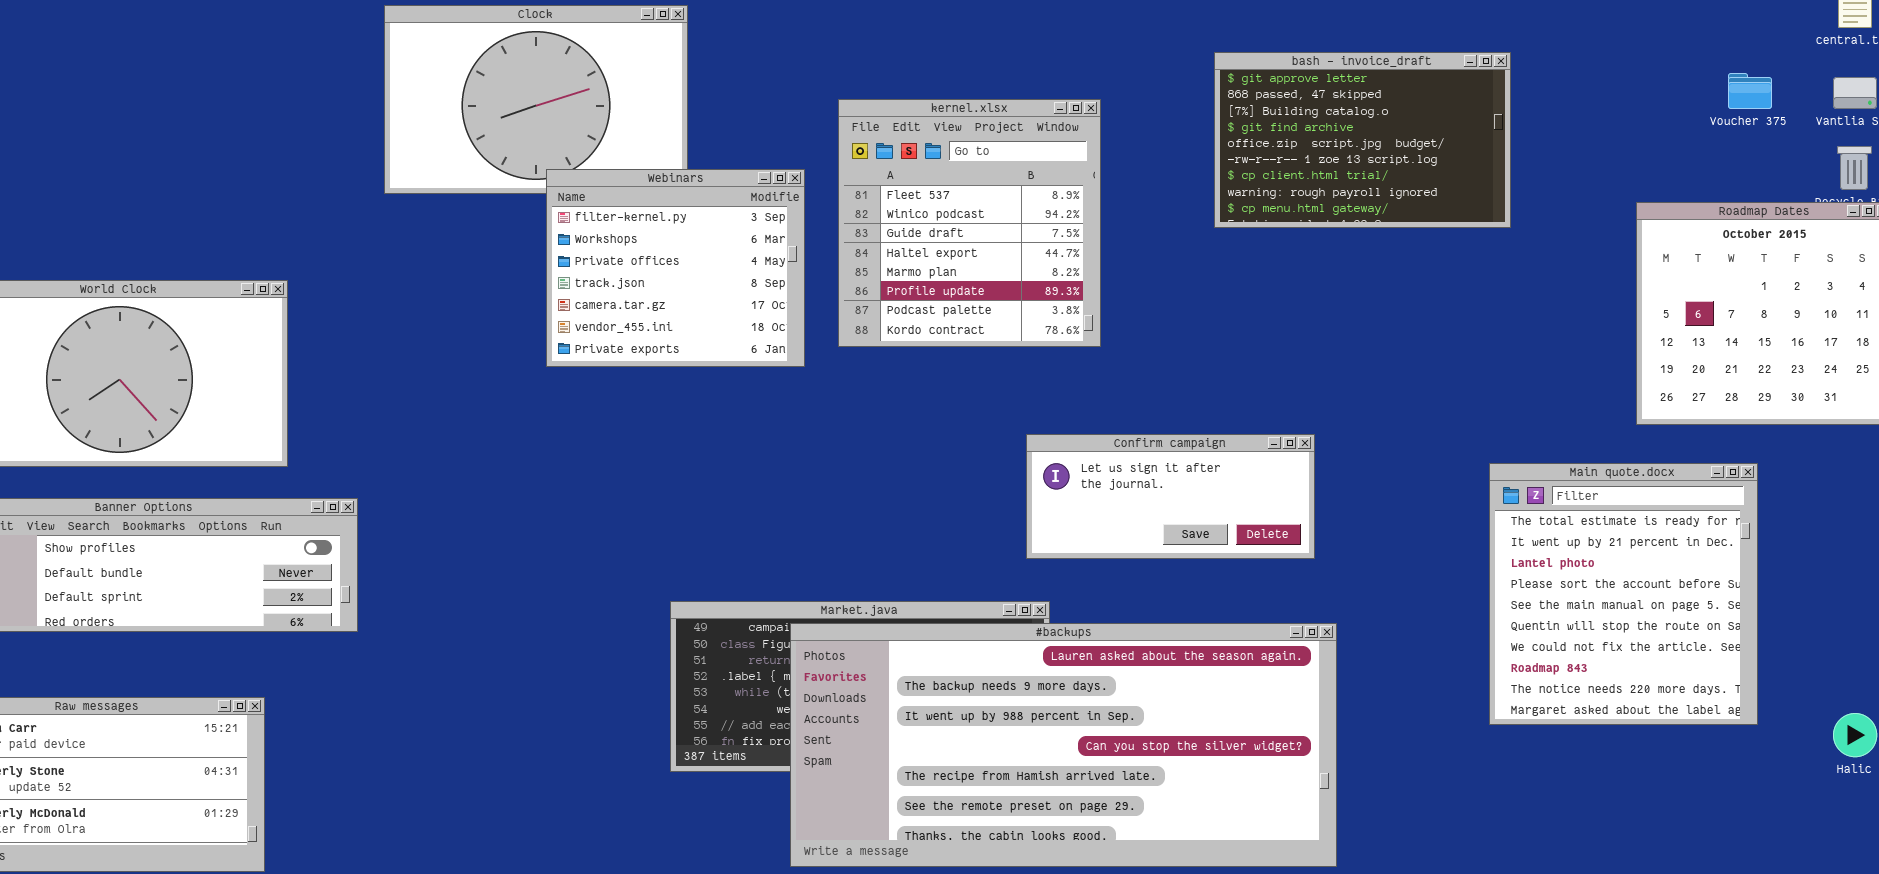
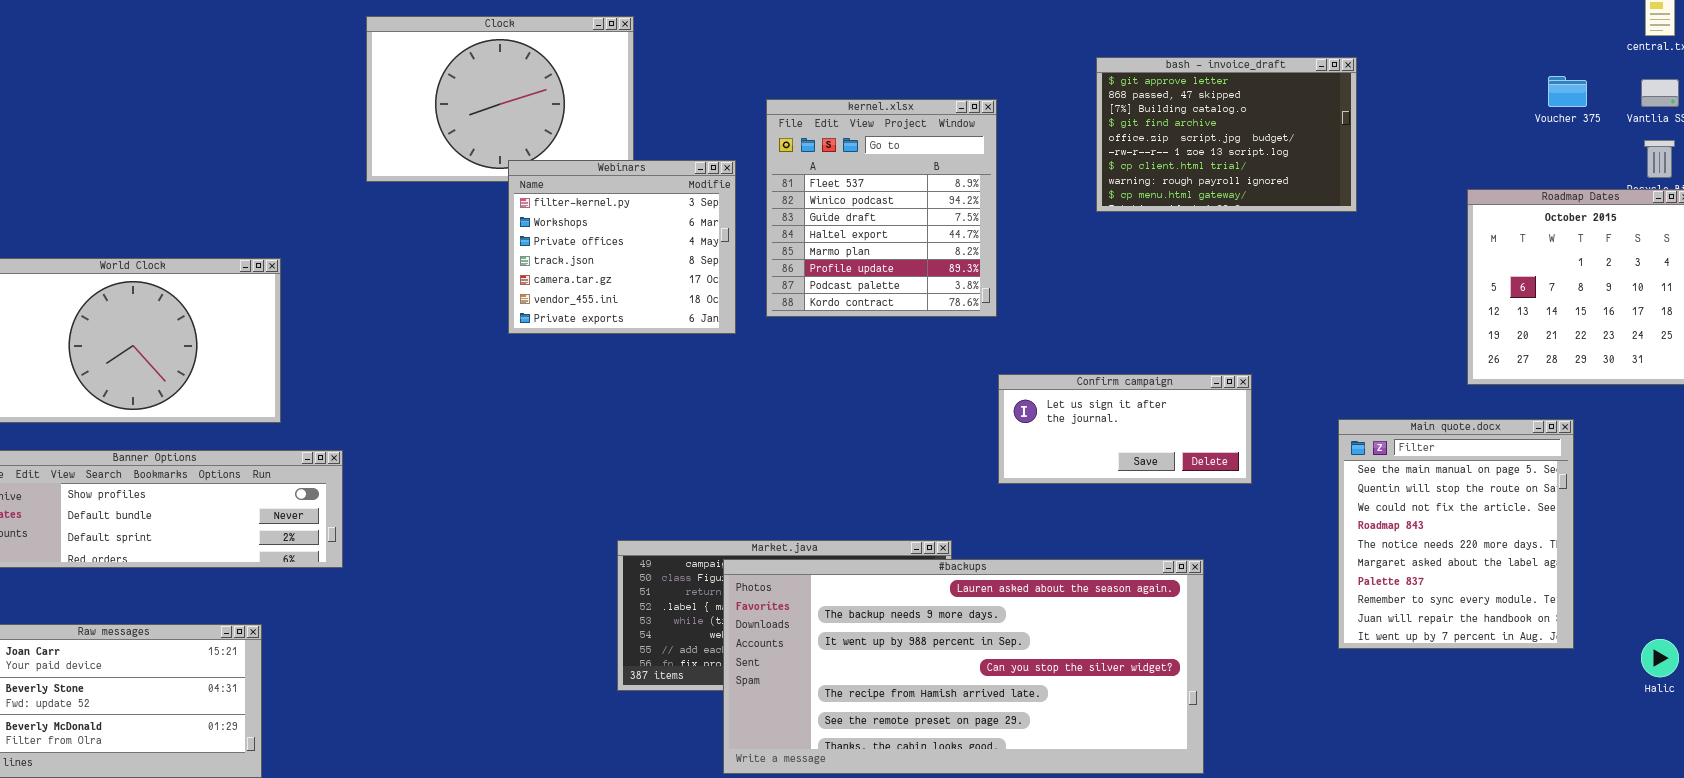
Confirm campaign: [1026,434,1315,559] -> [998,374,1252,484], moved
Main quote.docx: [1489,463,1758,725] -> [1338,419,1574,649], scrolled down 4 rows

